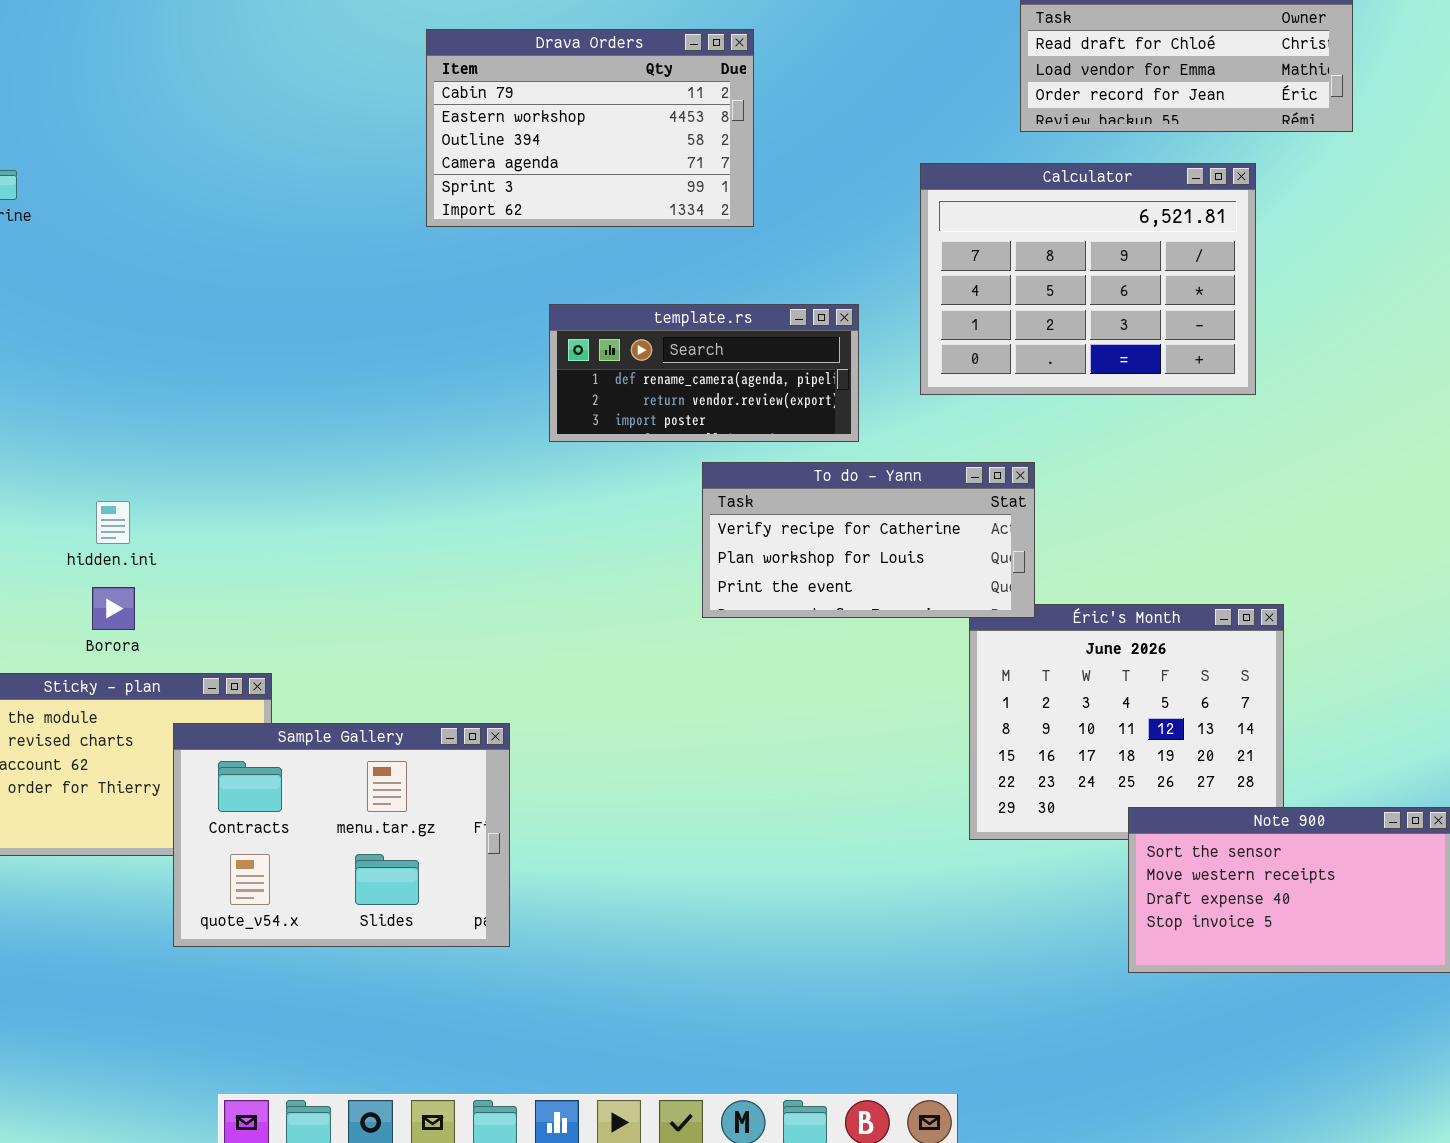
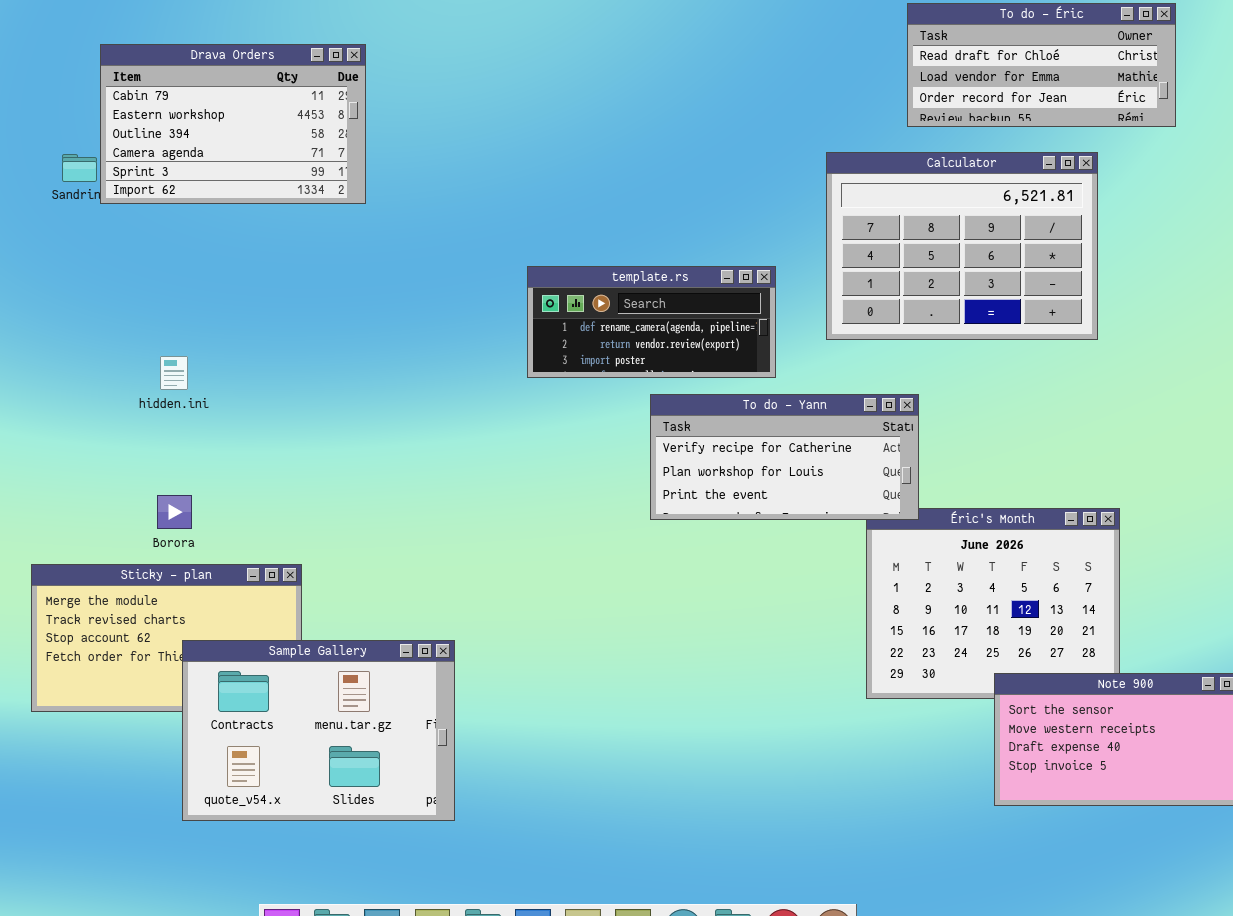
Drava Orders: [426,29,754,227] -> [100,44,366,204], moved
hidden.ini: [96,501,130,544] -> [160,356,188,390], moved
Sample Gallery: [173,723,510,947] -> [182,640,455,821], moved

